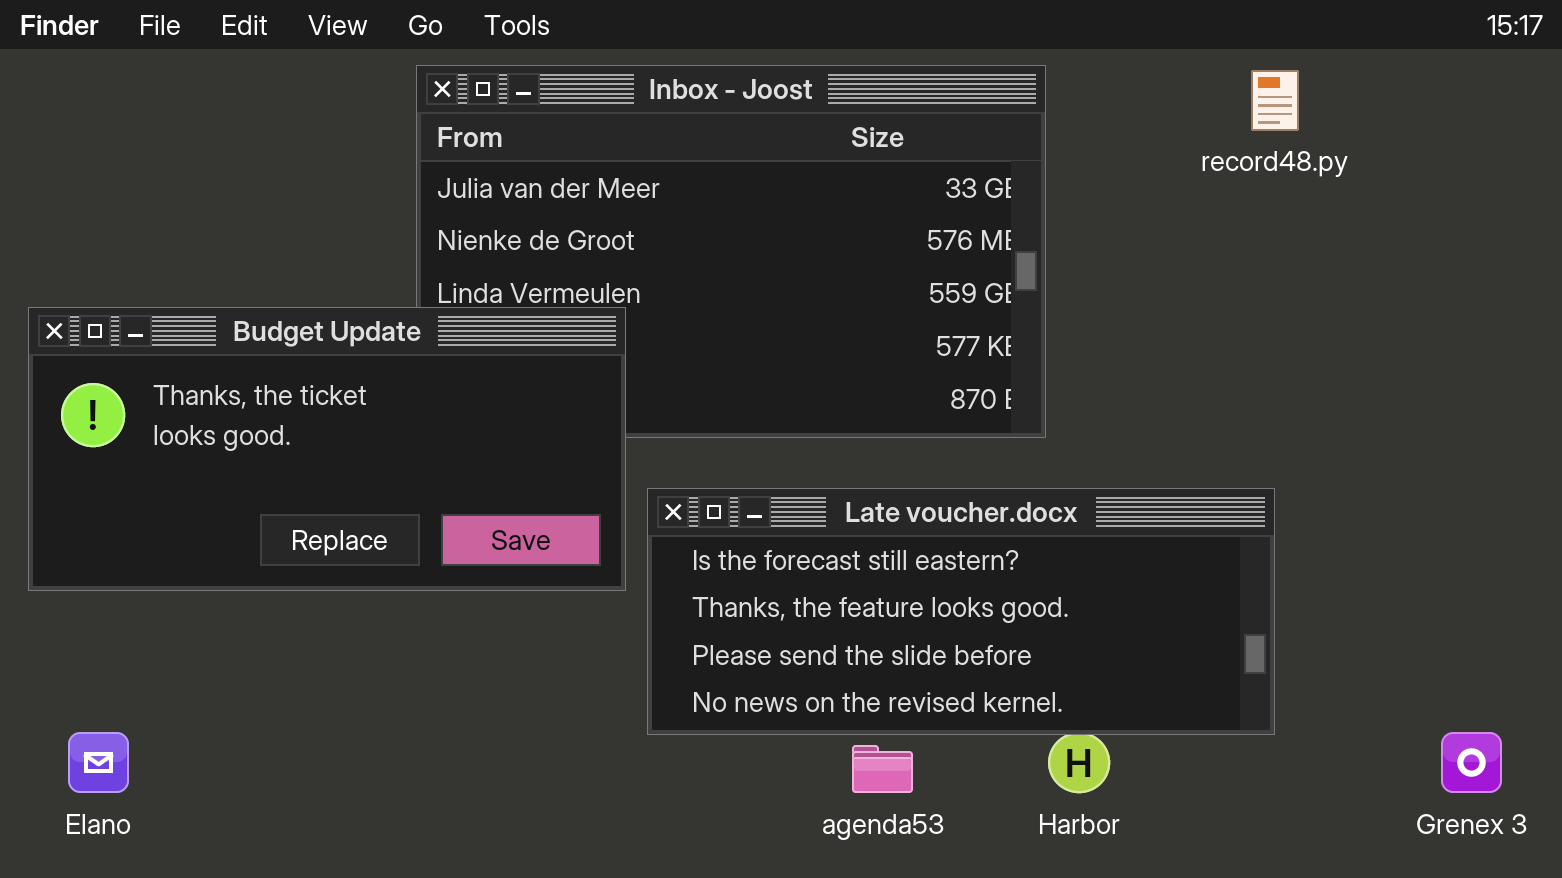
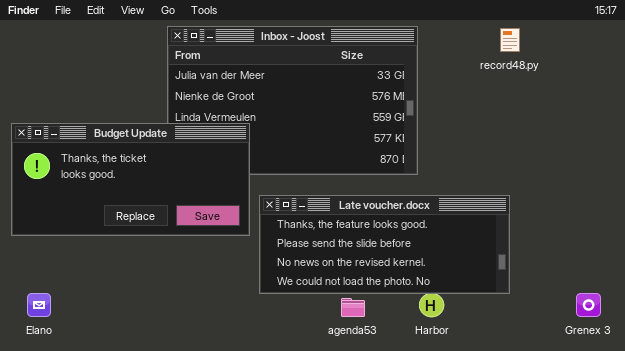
Late voucher.docx: [647,488,1275,735] -> [259,195,510,294], scrolled down 1 row

